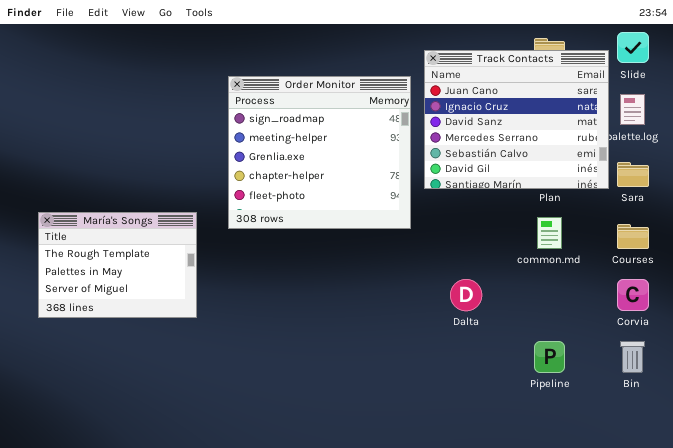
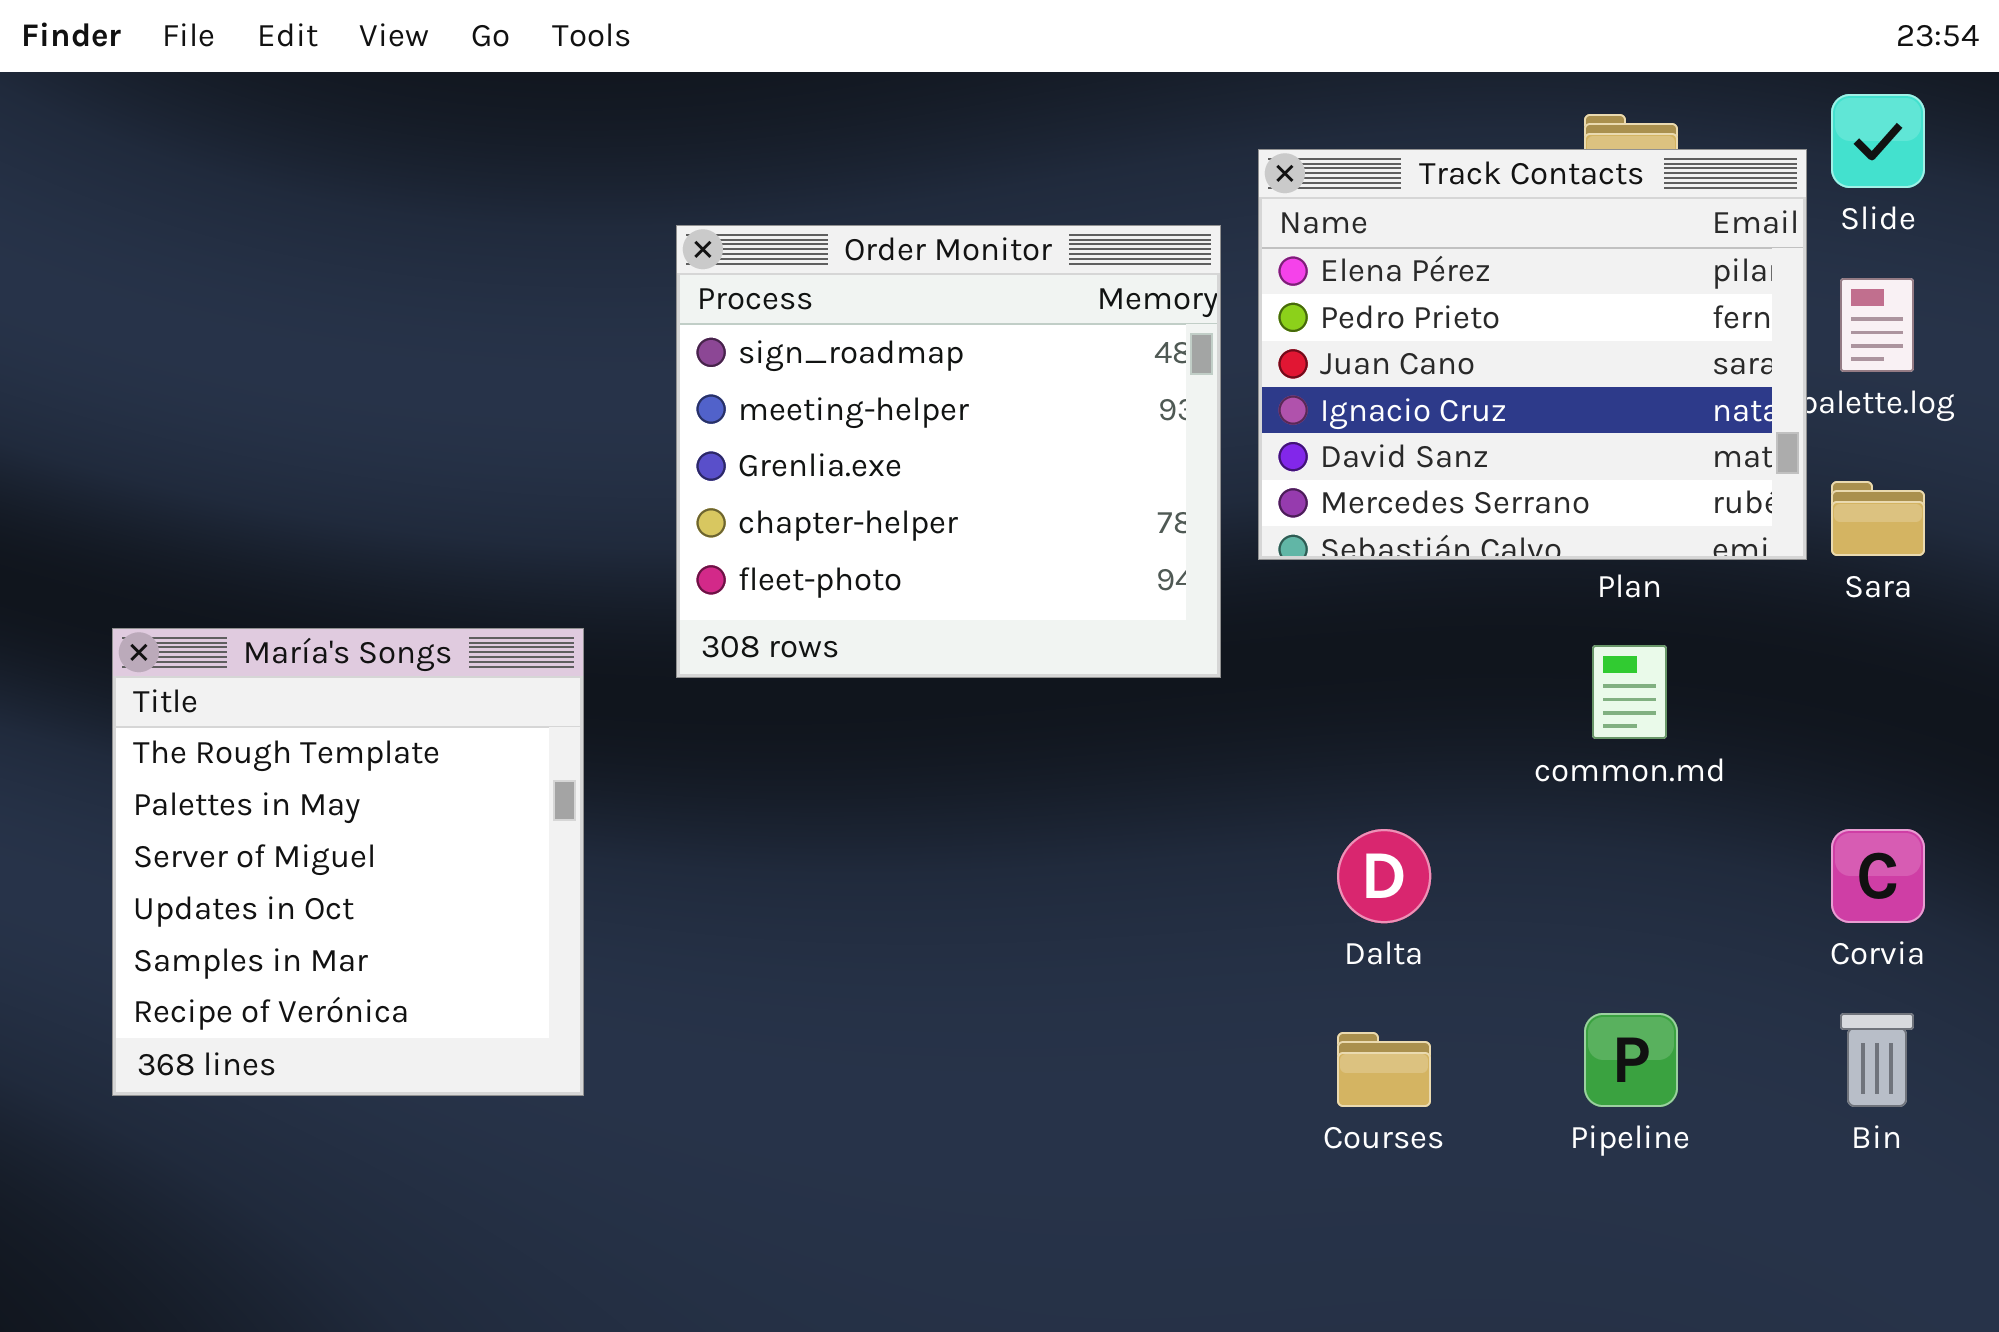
Track Contacts: [424,50,609,189] -> [1258,149,1807,560], scrolled up 2 rows
María's Songs: [38,212,197,318] -> [112,628,584,1096], resized
Courses: [617,224,649,249] -> [1337,1032,1431,1107], moved

